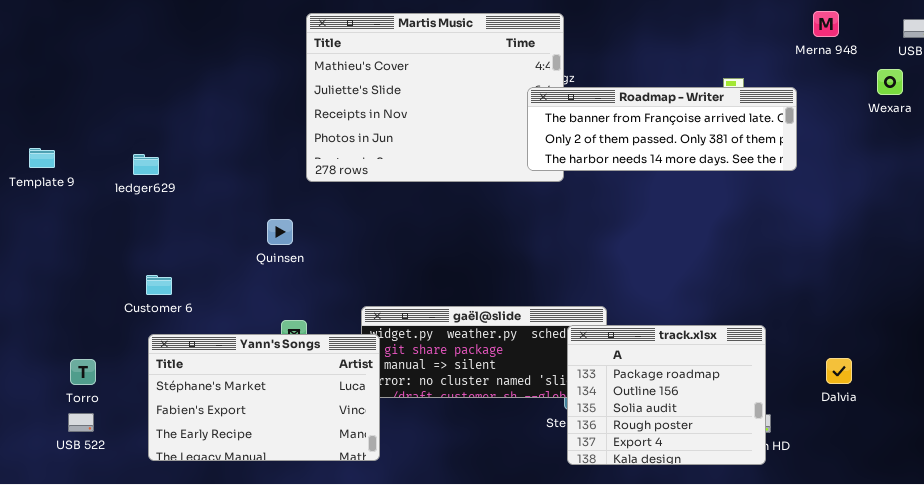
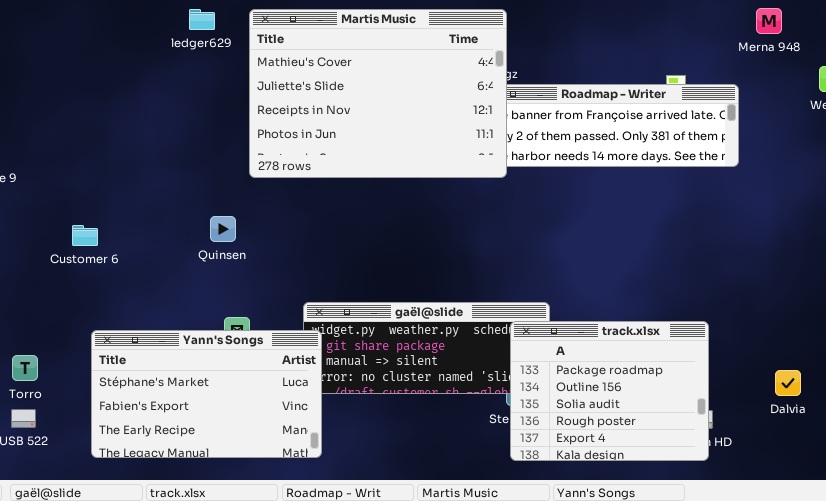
Martis Music: [306,13,564,182] -> [249,9,507,178], raised
ledger629: [133,154,159,175] -> [189,9,215,30], moved
Customer 6: [146,275,172,295] -> [72,225,98,246], moved
Dalvia: [826,358,852,384] -> [775,370,801,396], moved

